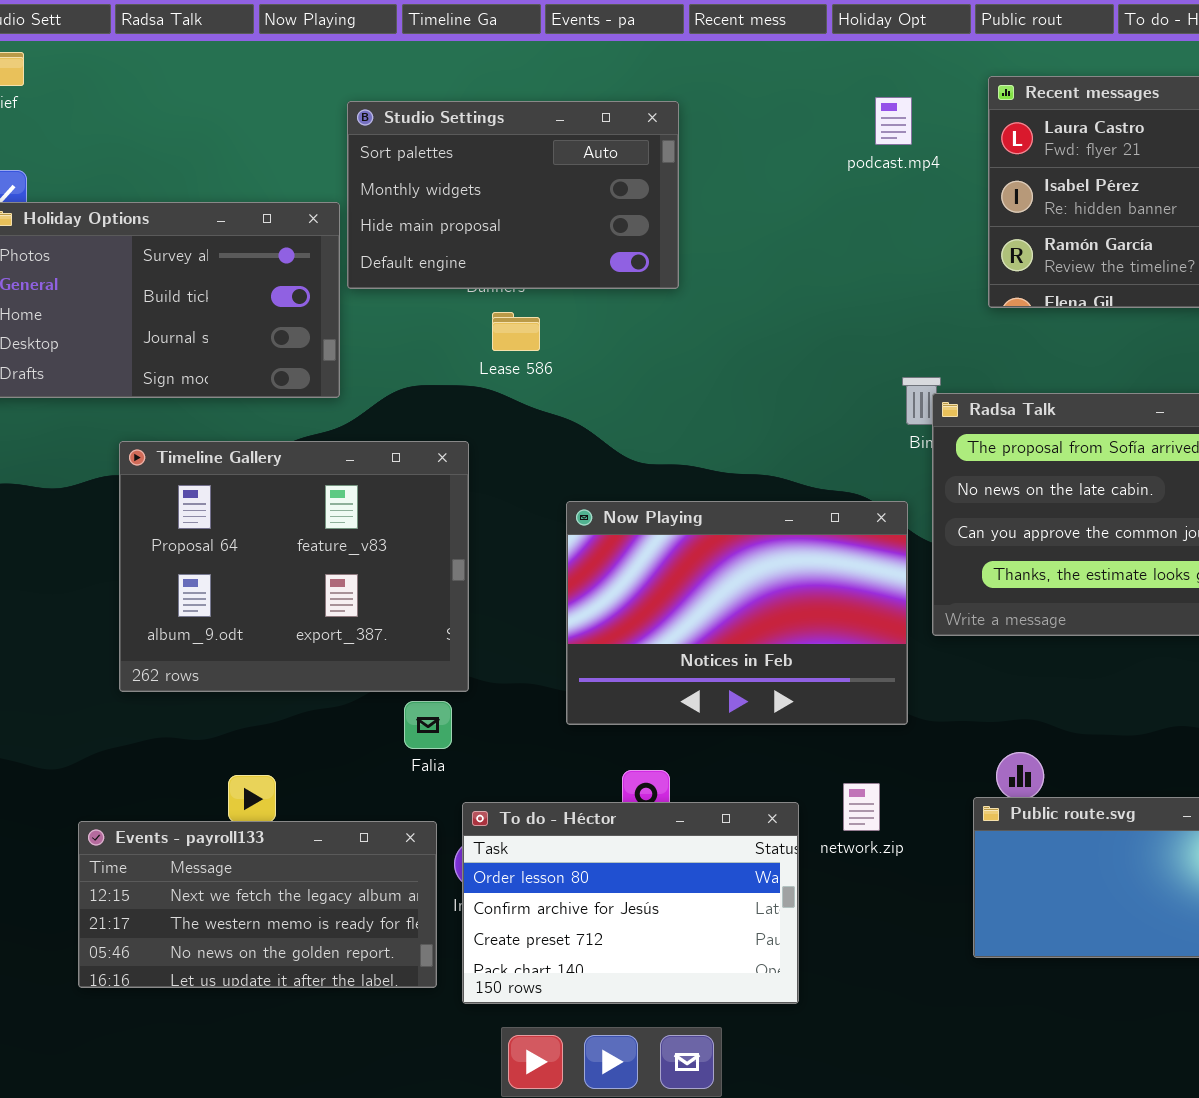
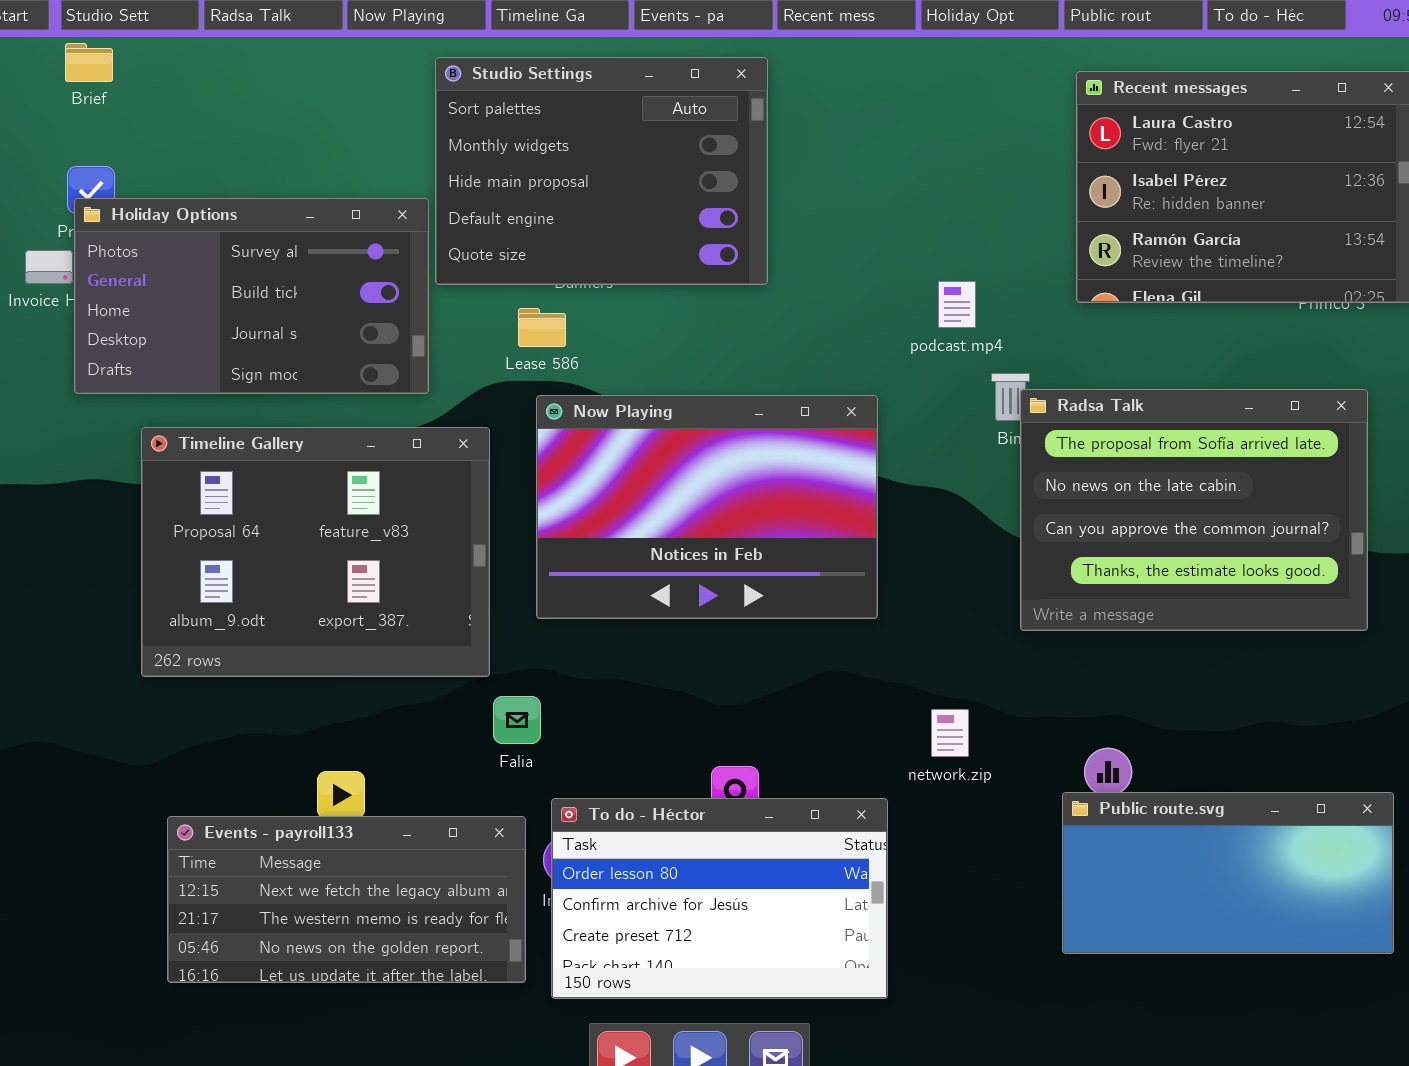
podcast.mp4: [875,97,912,145] -> [938,281,976,328], moved
Studio Settings: [347,101,679,289] -> [435,57,768,285], resized
Lease 586: [492,312,540,351] -> [518,308,566,347], moved
Timeline Gallery: [119,441,469,692] -> [141,427,490,677], moved
Now Playing: [566,501,908,725] -> [536,395,878,619], moved
network.zip: [843,783,880,831] -> [931,709,969,757], moved

